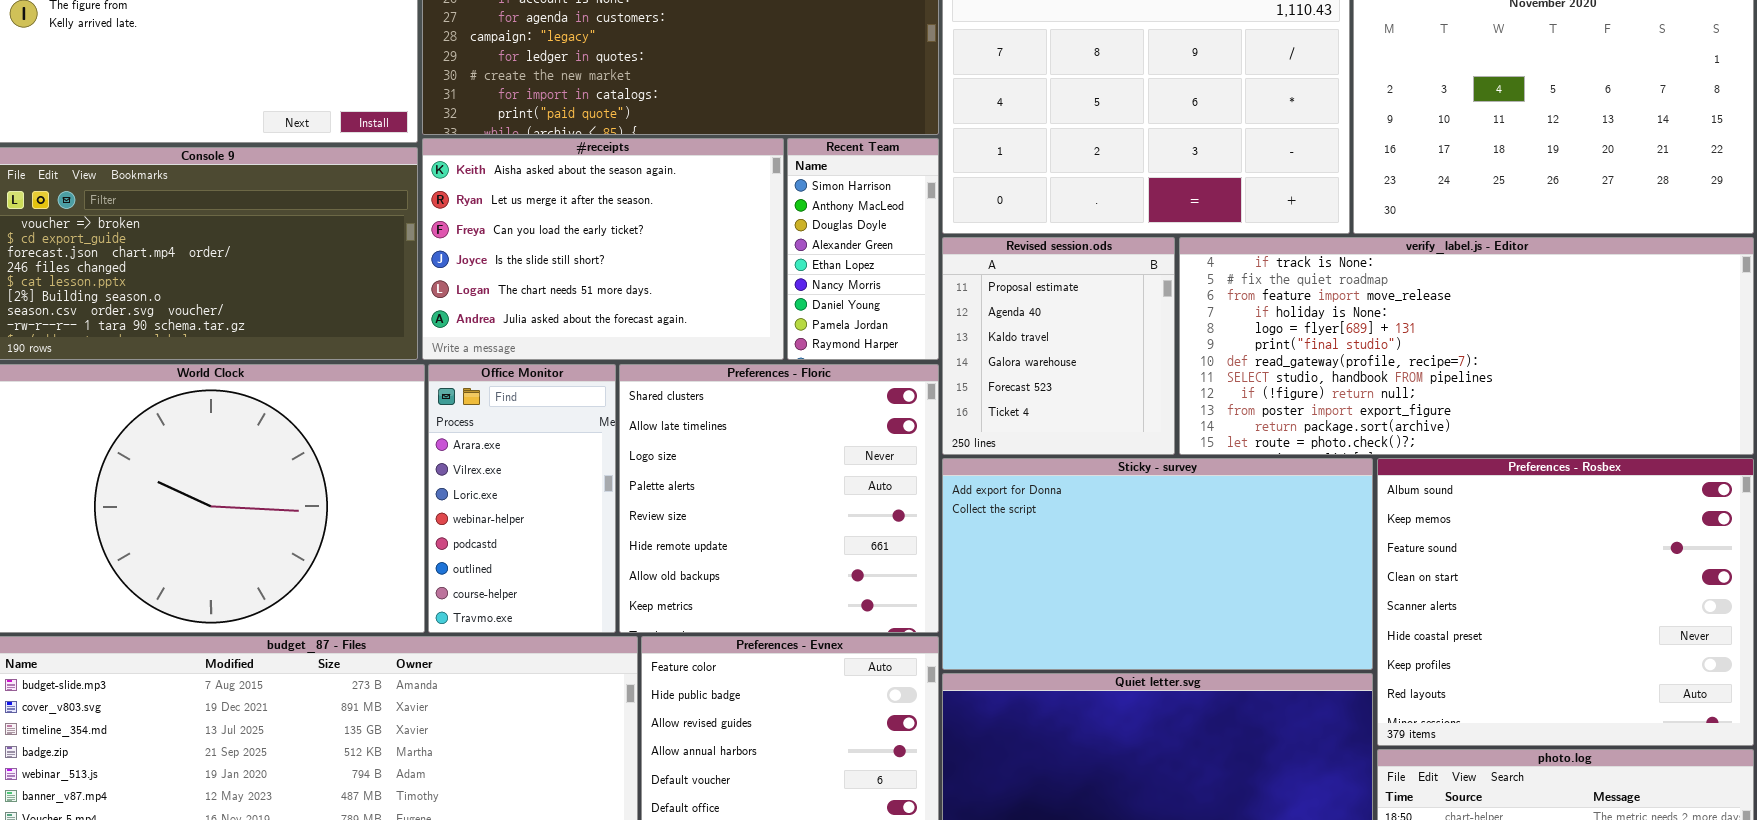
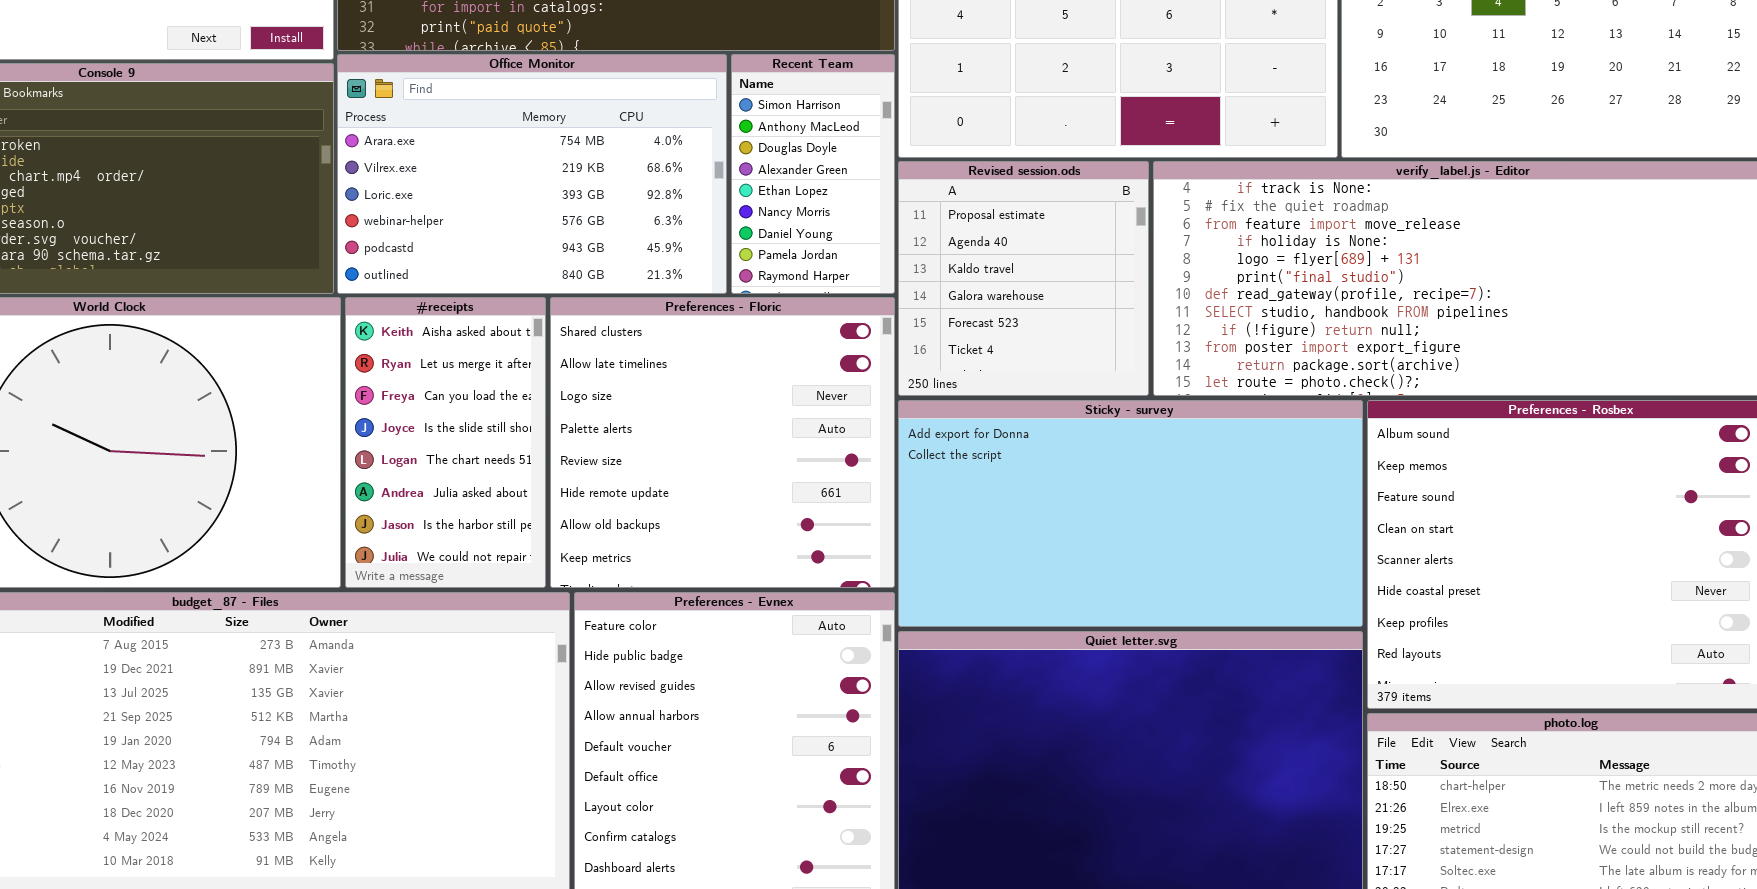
#receipts: [422,138,784,360] -> [345,297,546,588], moved, resized
Office Monitor: [428,364,616,633] -> [337,54,727,294], moved, resized

